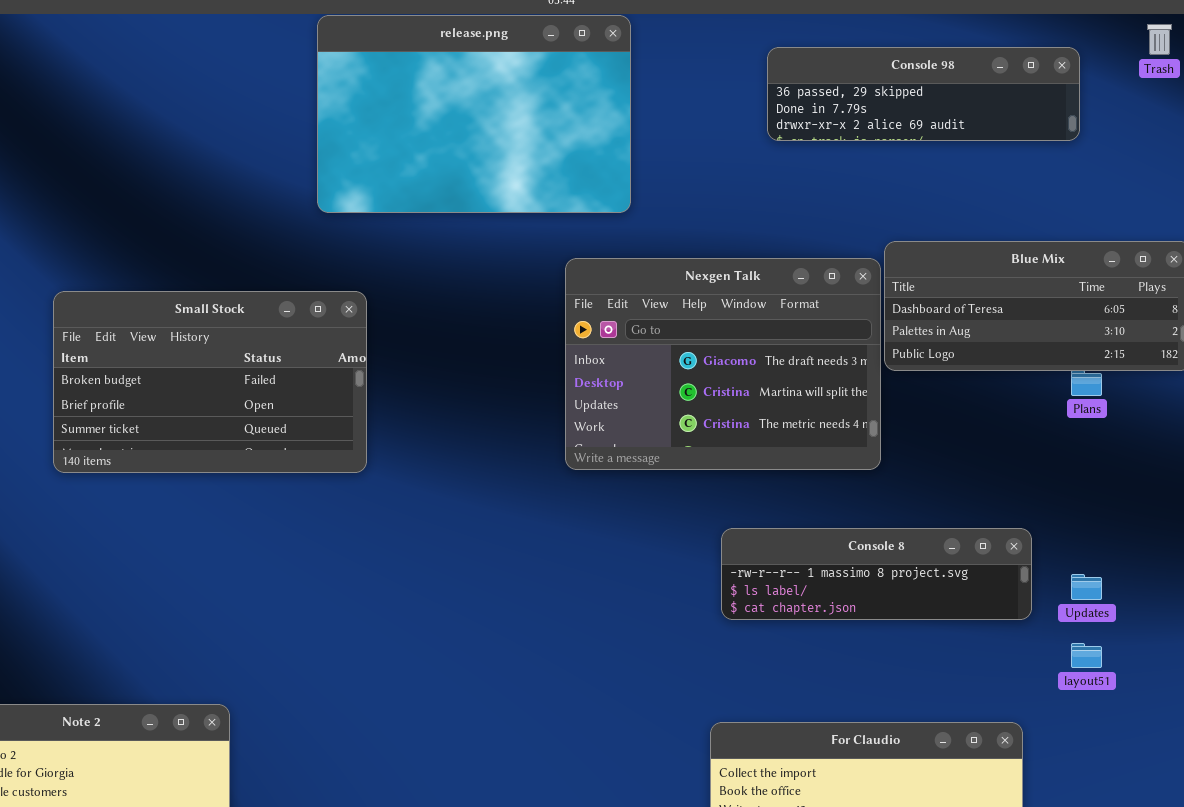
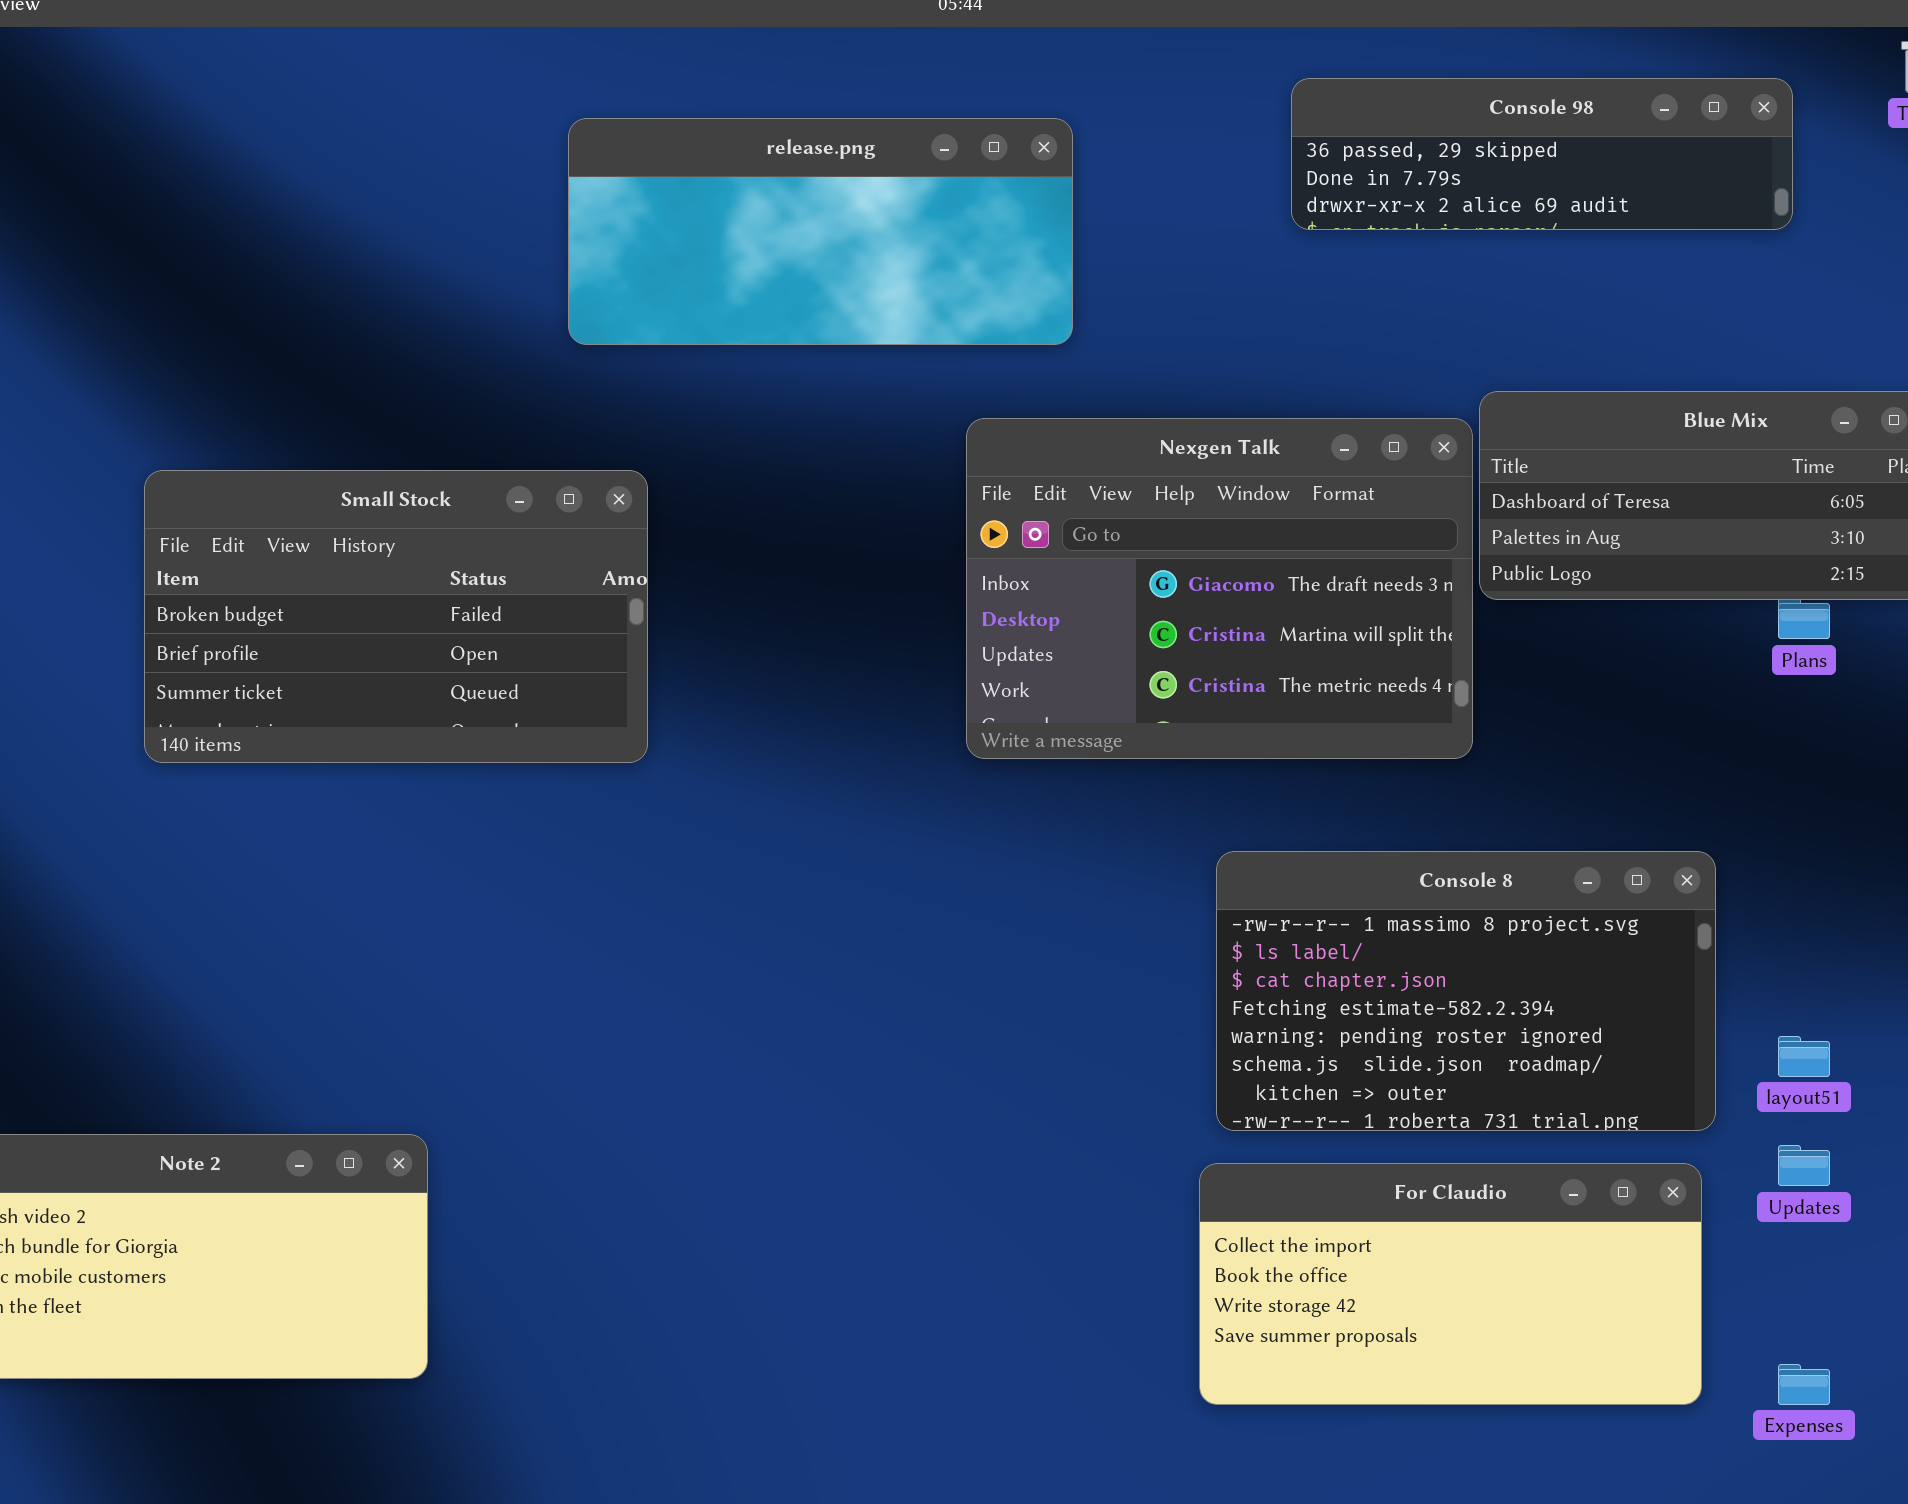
release.png: [317,15,631,213] -> [568,118,1073,345], resized
Console 8: [721,528,1032,620] -> [1216,851,1716,1131], resized
Updates: [1071,574,1102,600] -> [1778,1145,1830,1186], moved

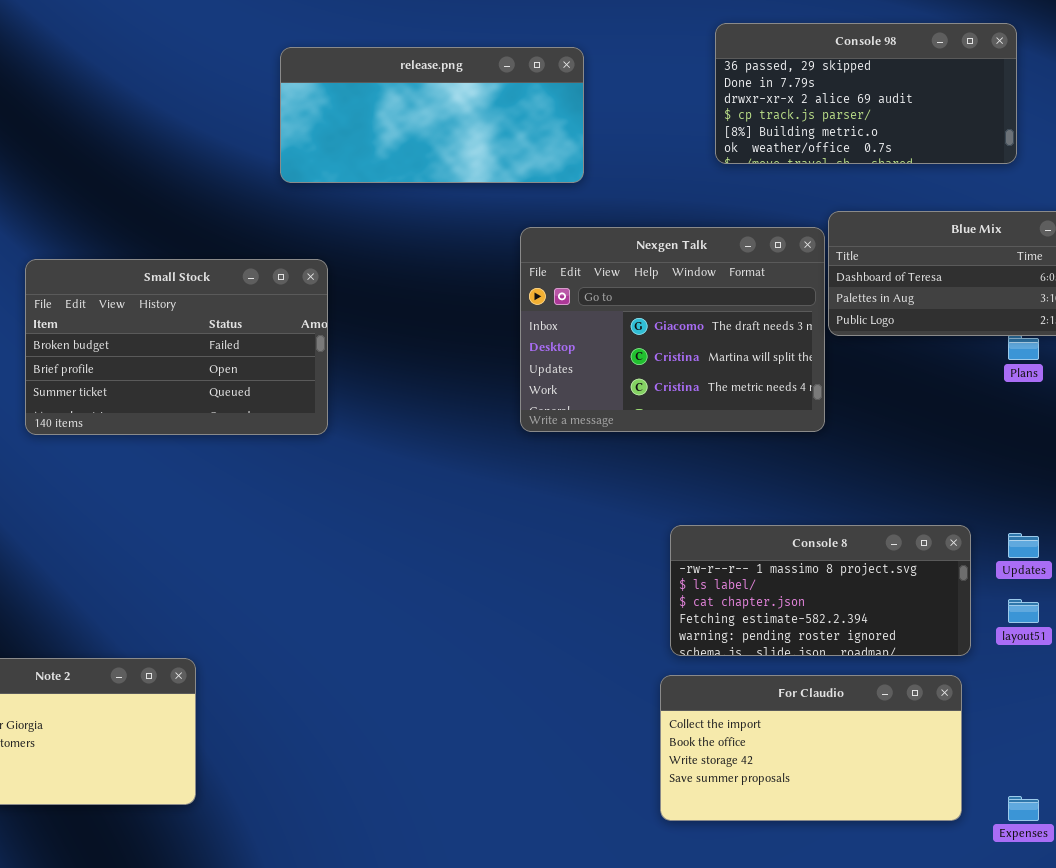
Console 98: [1291,78,1793,230] -> [715,23,1017,164], resized
Console 8: [1216,851,1716,1131] -> [670,525,971,656], resized
Updates: [1778,1145,1830,1186] -> [1008,533,1039,558], moved

